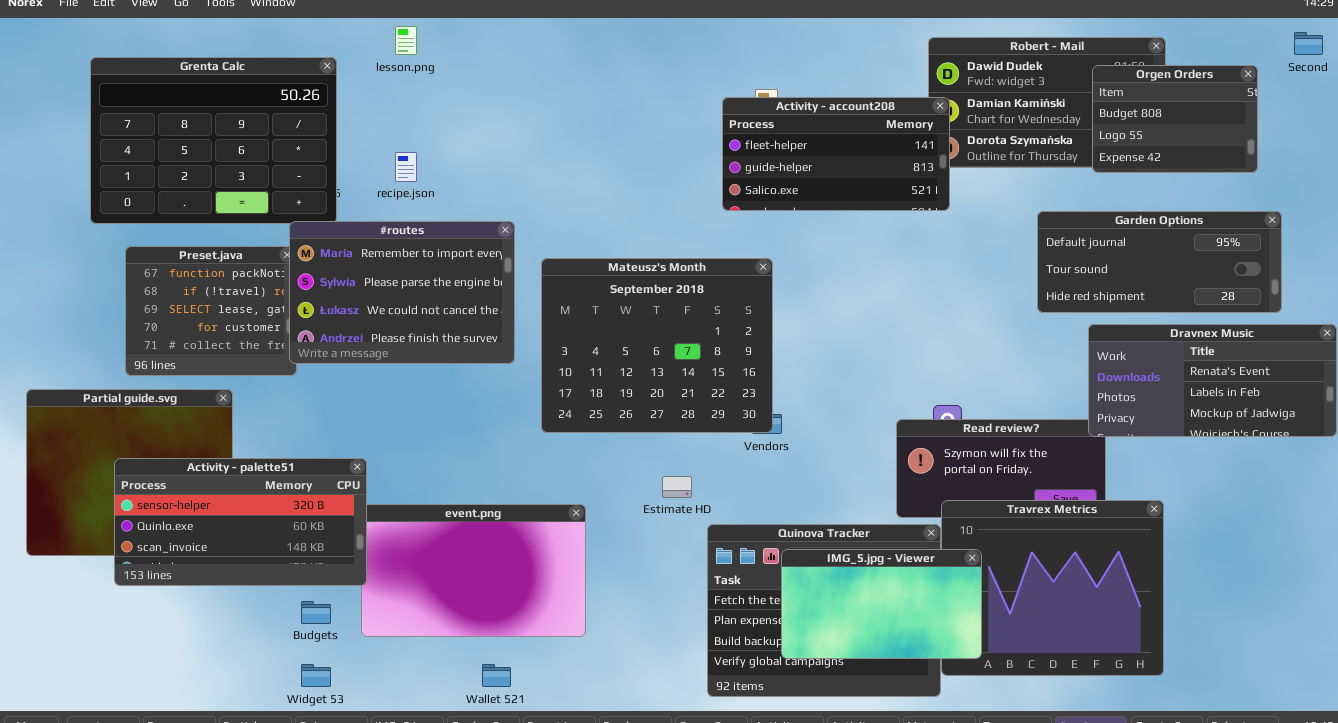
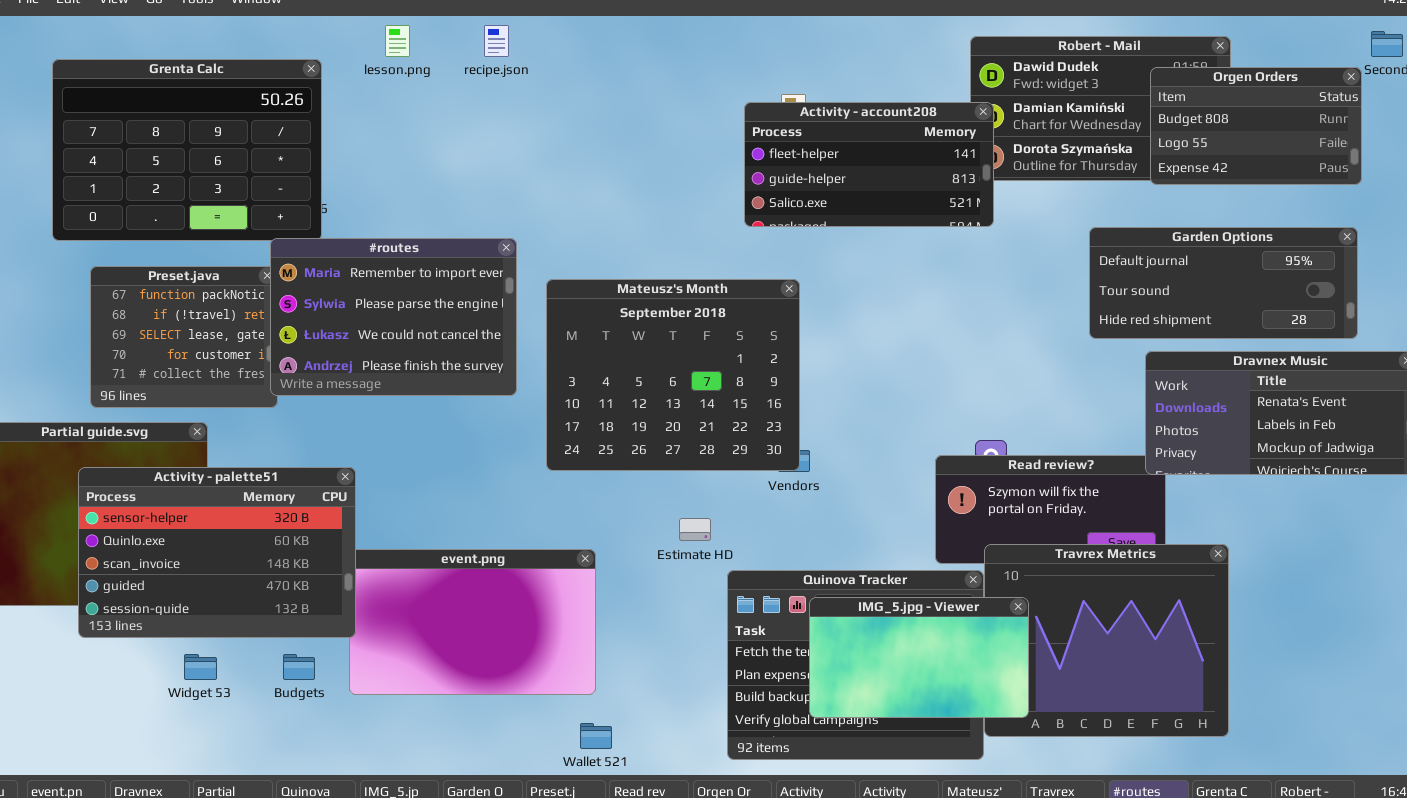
Orgen Orders: [1092,65,1258,173] -> [1150,67,1362,185], resized
recipe.json: [395,152,417,182] -> [484,25,509,57], moved
Activity - palette51: [114,458,367,586] -> [78,467,356,638], resized
Widget 53: [301,664,331,687] -> [184,654,217,680], moved
Wallet 521: [482,664,511,687] -> [580,723,612,749], moved

